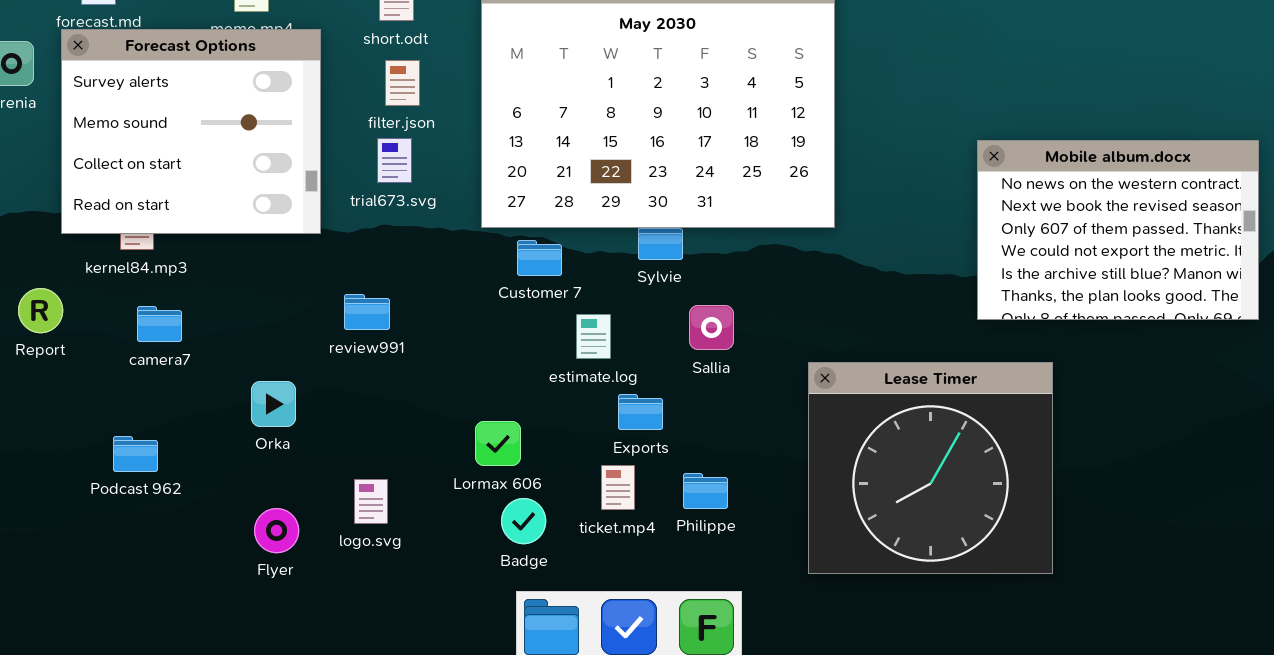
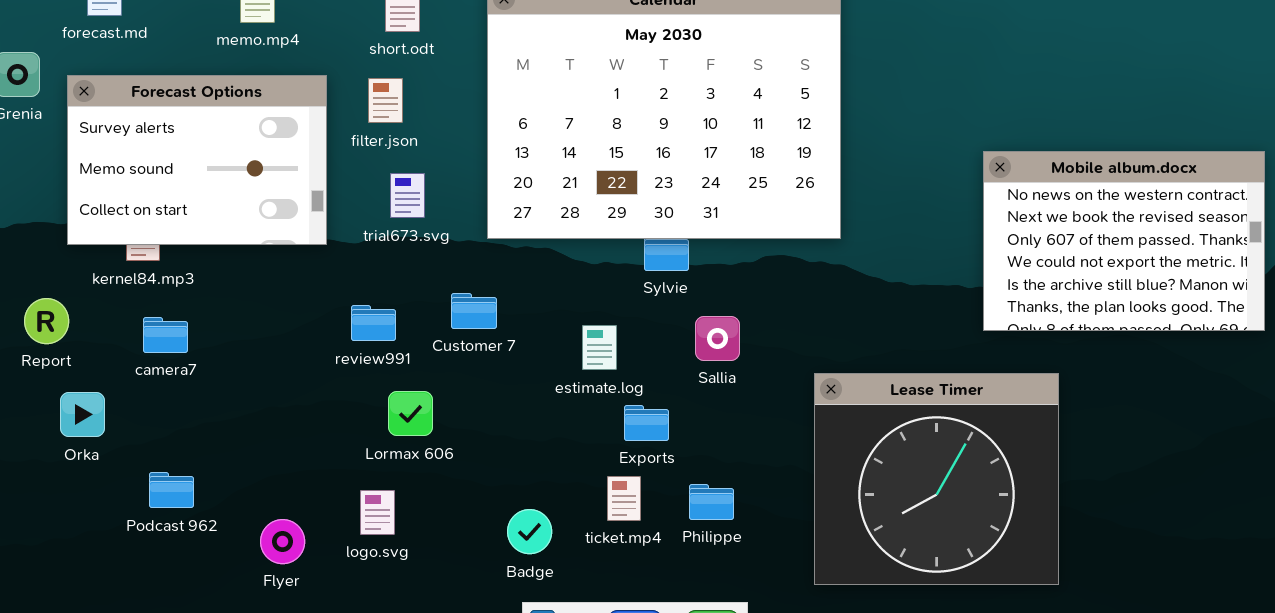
Forecast Options: [61,29,321,234] -> [67,75,327,245], resized
filter.json: [385,60,420,106] -> [368,78,403,123], moved
trial673.svg: [377,138,412,183] -> [390,173,425,218], moved
Customer 7: [517,240,562,276] -> [451,293,497,329], moved
Orka: [251,381,296,427] -> [60,392,105,437], moved
Lormax 606: [475,421,521,466] -> [388,391,433,436], moved
Podcast 962: [113,436,158,472] -> [149,472,194,508], moved

